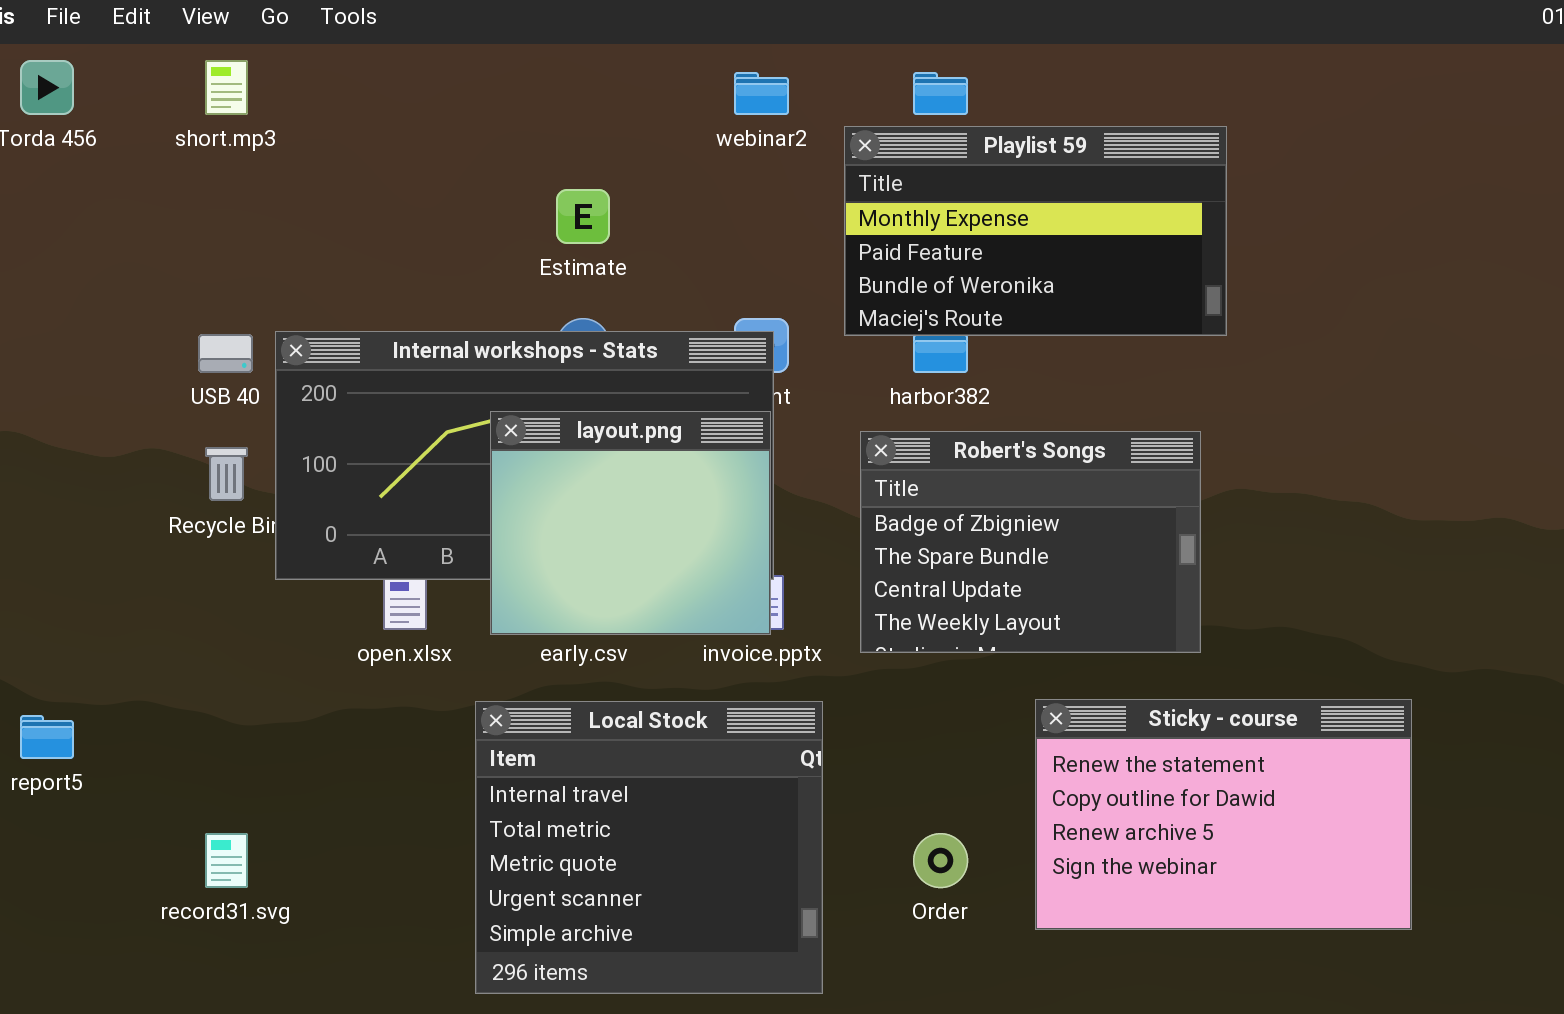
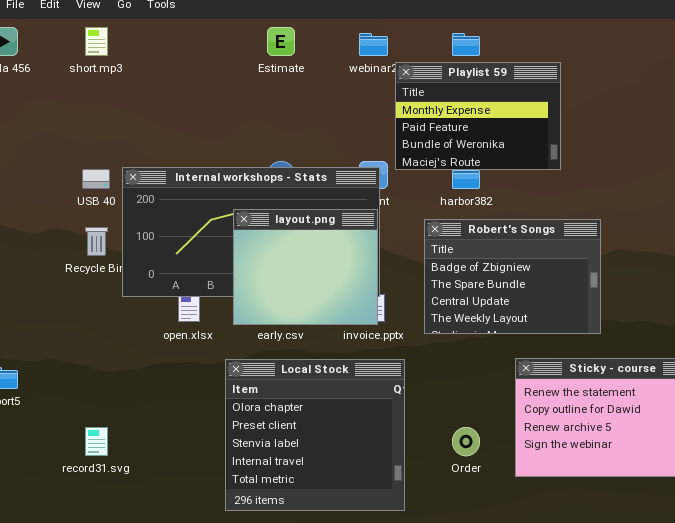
Playlist 59: [844,126,1227,336] -> [395,62,561,170], moved, resized
Estimate: [556,189,610,244] -> [267,27,295,56], moved
Local Stock: [475,701,823,994] -> [225,359,405,511], scrolled up 3 rows

